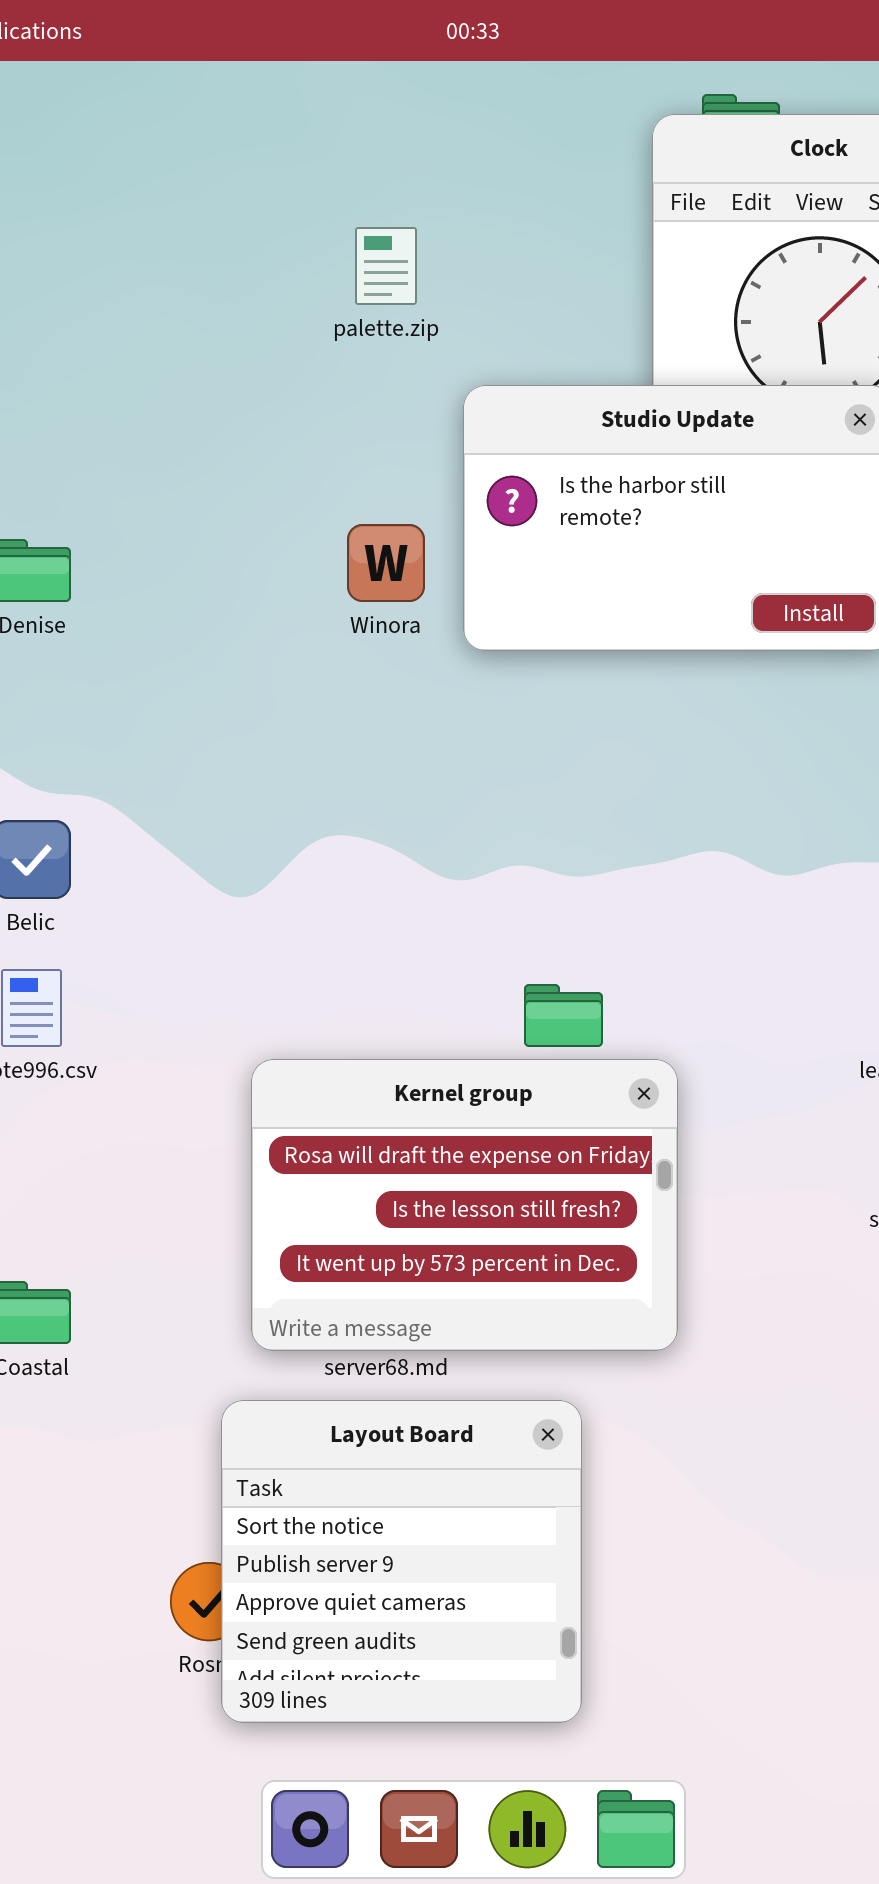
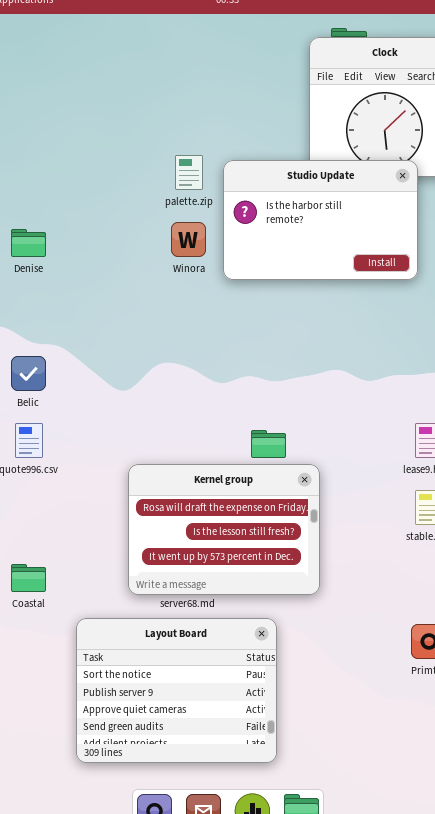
palette.zip: [355,227,417,305] -> [175,155,203,190], moved
Layout Board: [221,1400,582,1723] -> [76,618,277,763], resized

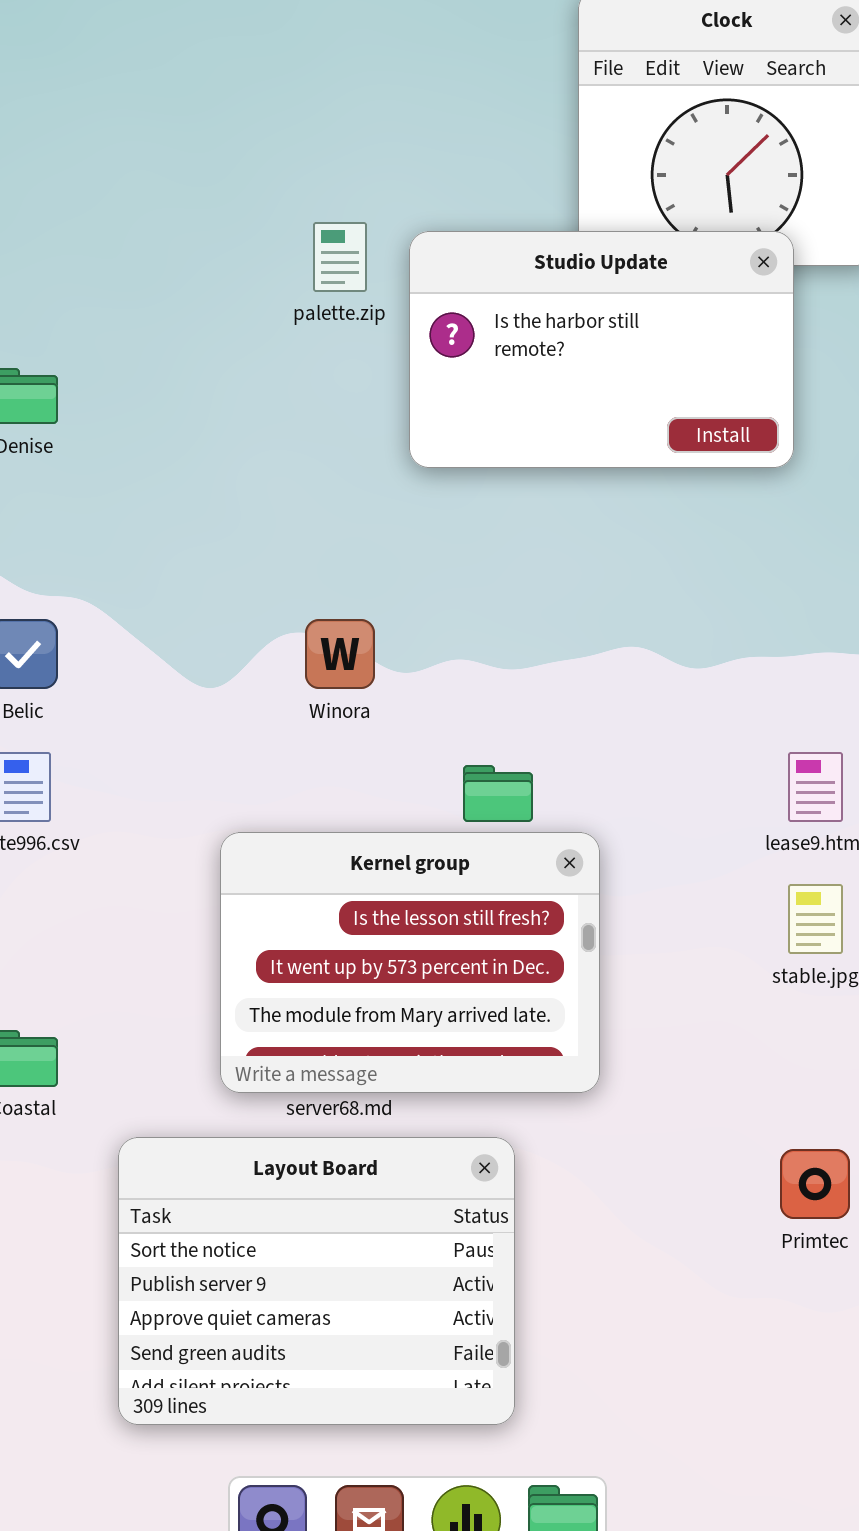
Winora: [171,222,206,257] -> [305,619,375,689], moved
Kernel group: [128,464,320,595] -> [220,832,600,1093], scrolled down 1 row

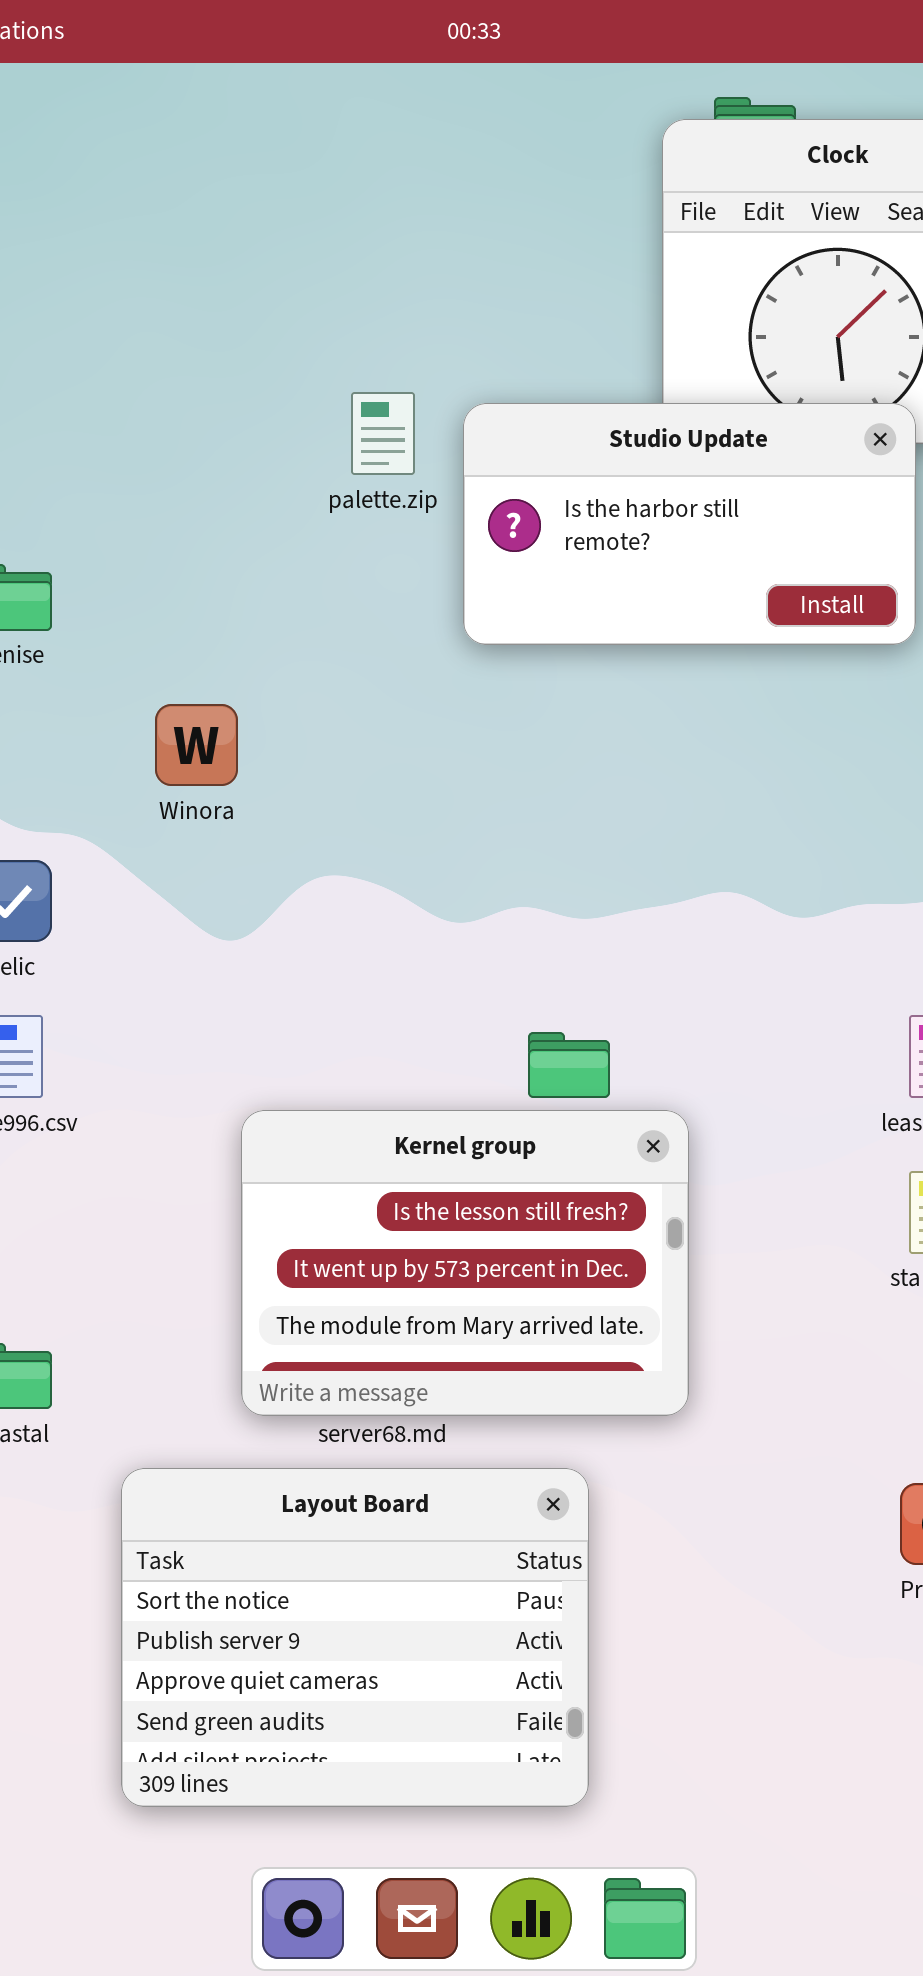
Studio Update: [409,231,794,468] -> [463,403,916,645], resized
Winora: [305,619,375,689] -> [155,704,238,786], moved

